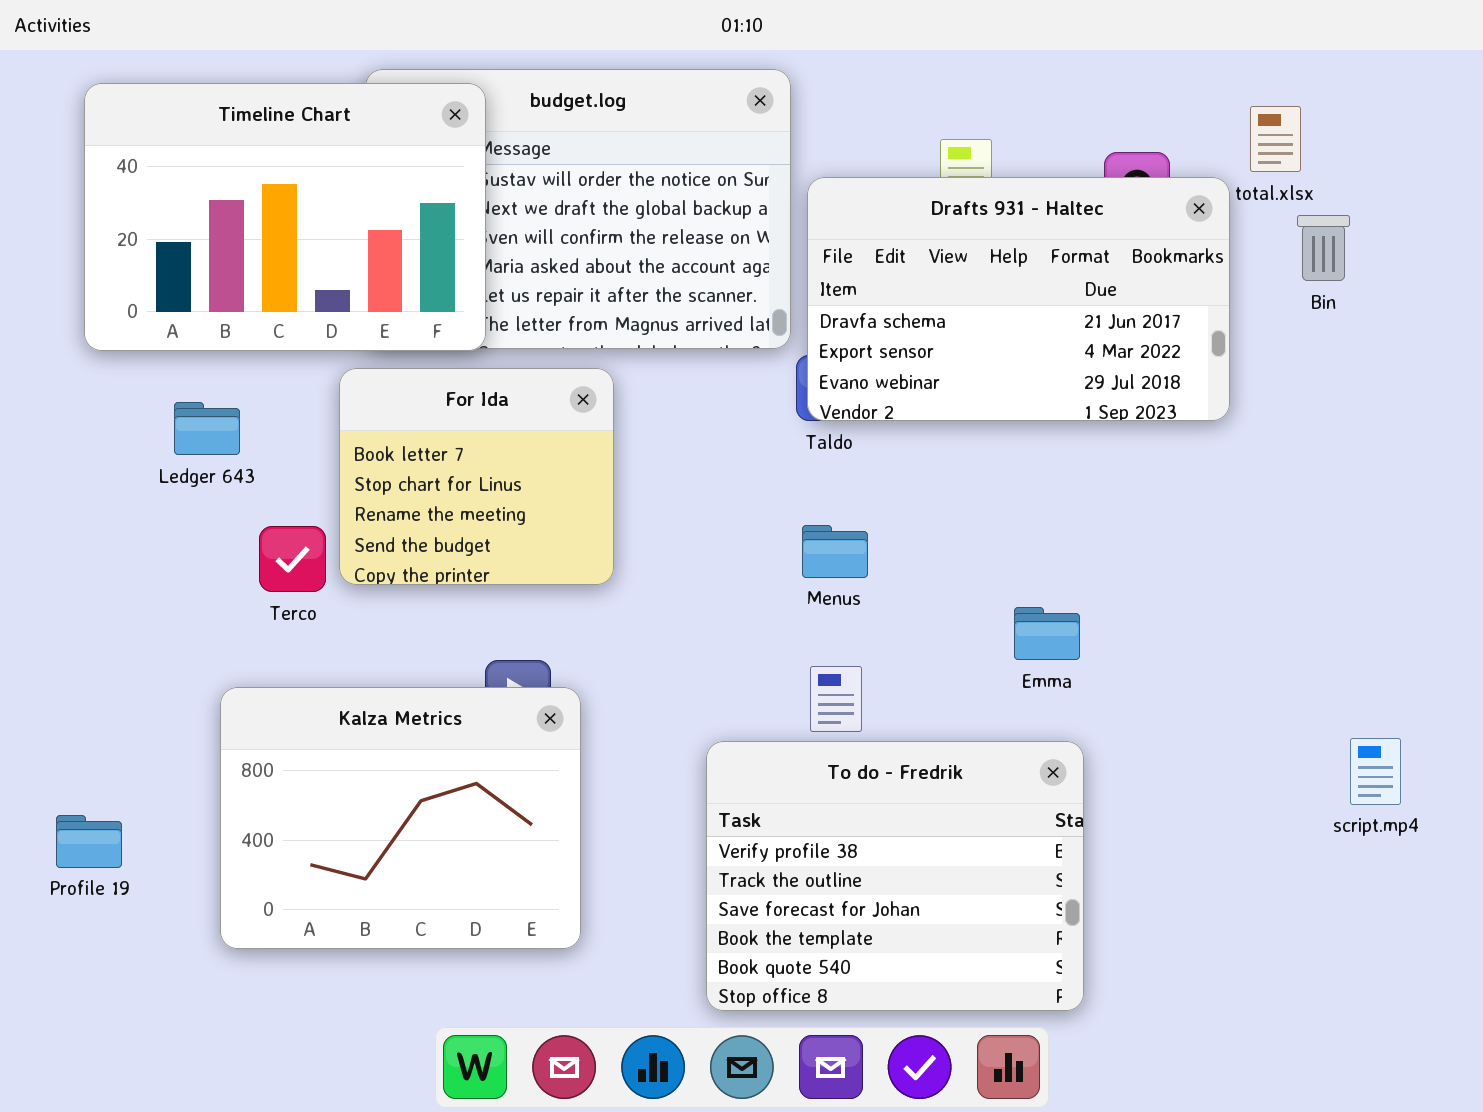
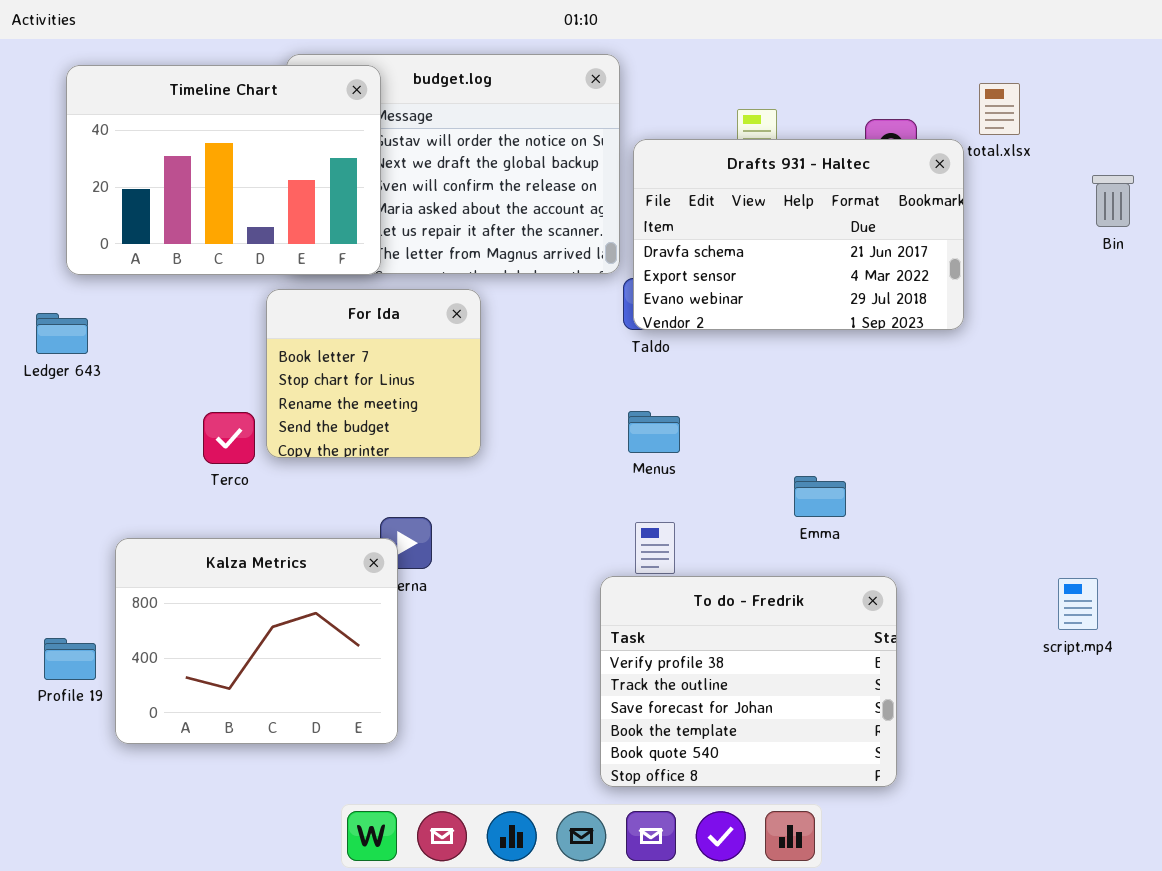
Bin: [1297,215,1350,281] -> [1092,175,1134,227], moved
Ledger 643: [174,402,240,455] -> [36,313,88,354], moved
Kalza Metrics: [220,687,581,949] -> [115,538,398,744], moved
To do - Fredrik: [706,741,1084,1011] -> [600,576,897,787], moved

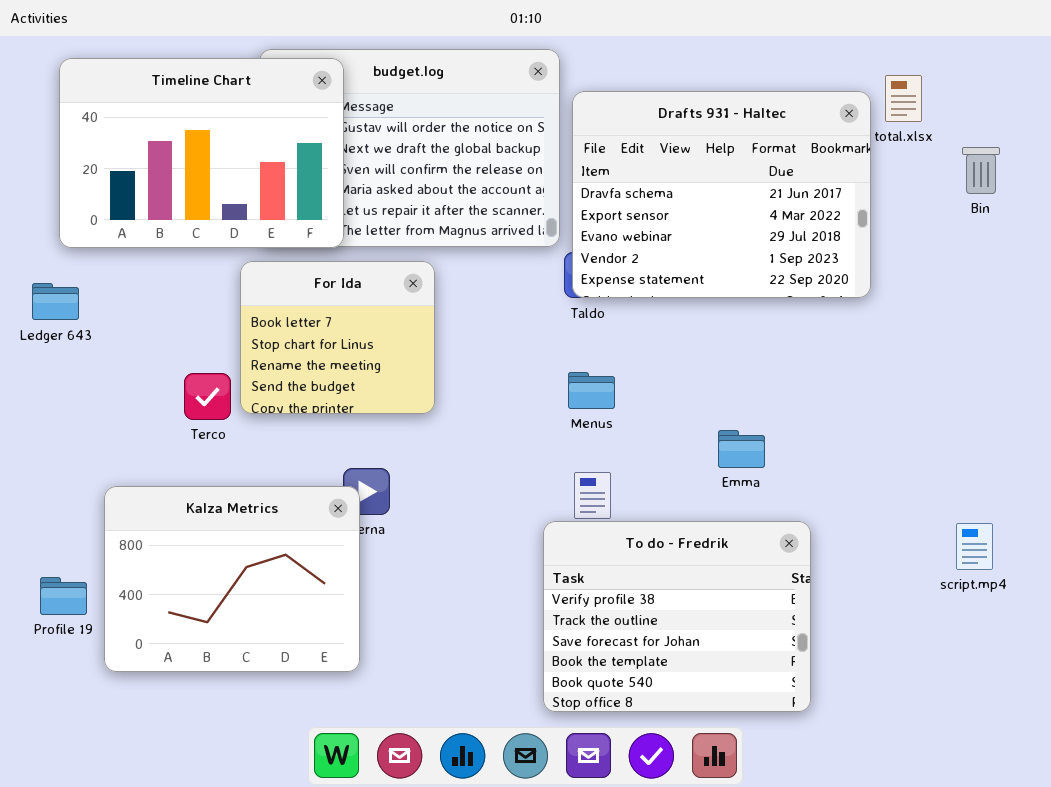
Drafts 931 - Haltec: [633,139,964,330] -> [572,91,871,298], resized
Bin: [1092,175,1134,227] -> [962,147,1000,194], moved

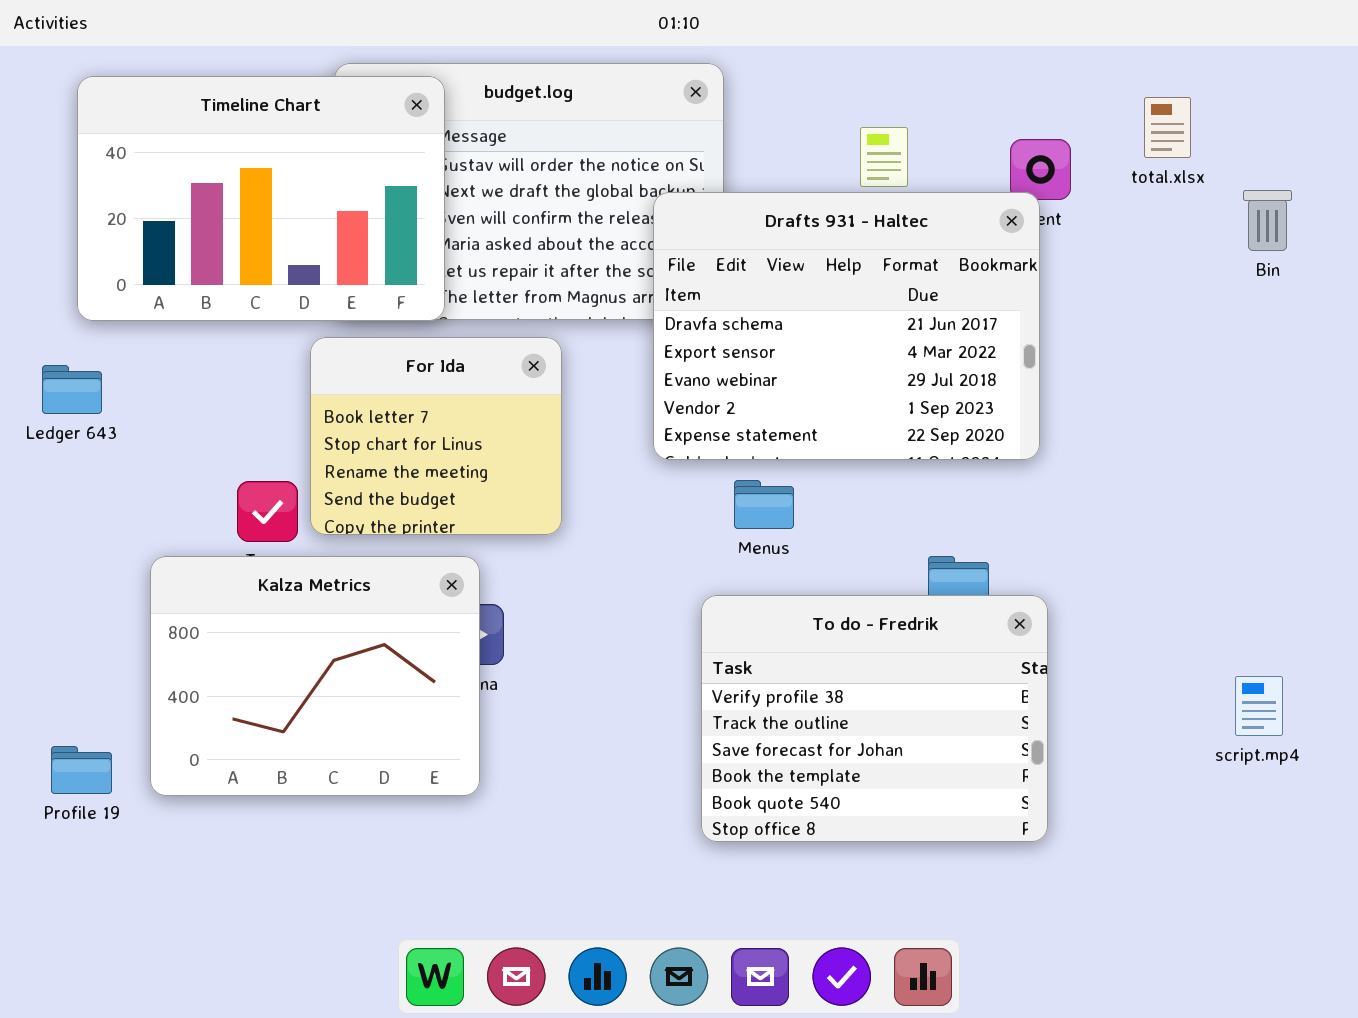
Drafts 931 - Haltec: [572,91,871,298] -> [653,192,1040,460], moved
Kalza Metrics: [104,486,360,672] -> [150,556,480,796], moved
To do - Fredrik: [543,521,811,712] -> [701,595,1048,842], moved

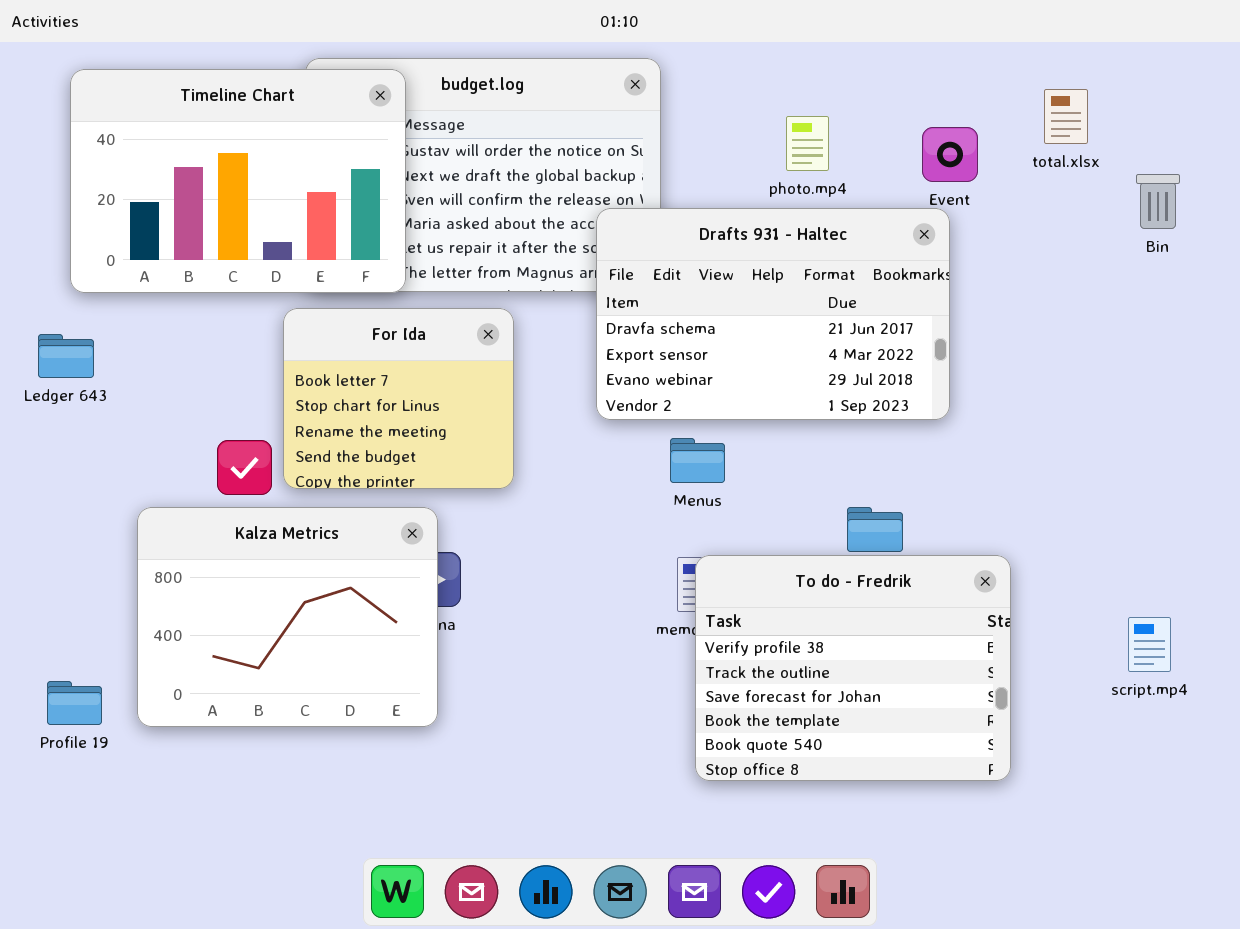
Drafts 931 - Haltec: [653,192,1040,460] -> [596,208,950,420], resized
To do - Fredrik: [701,595,1048,842] -> [695,555,1011,781], moved

